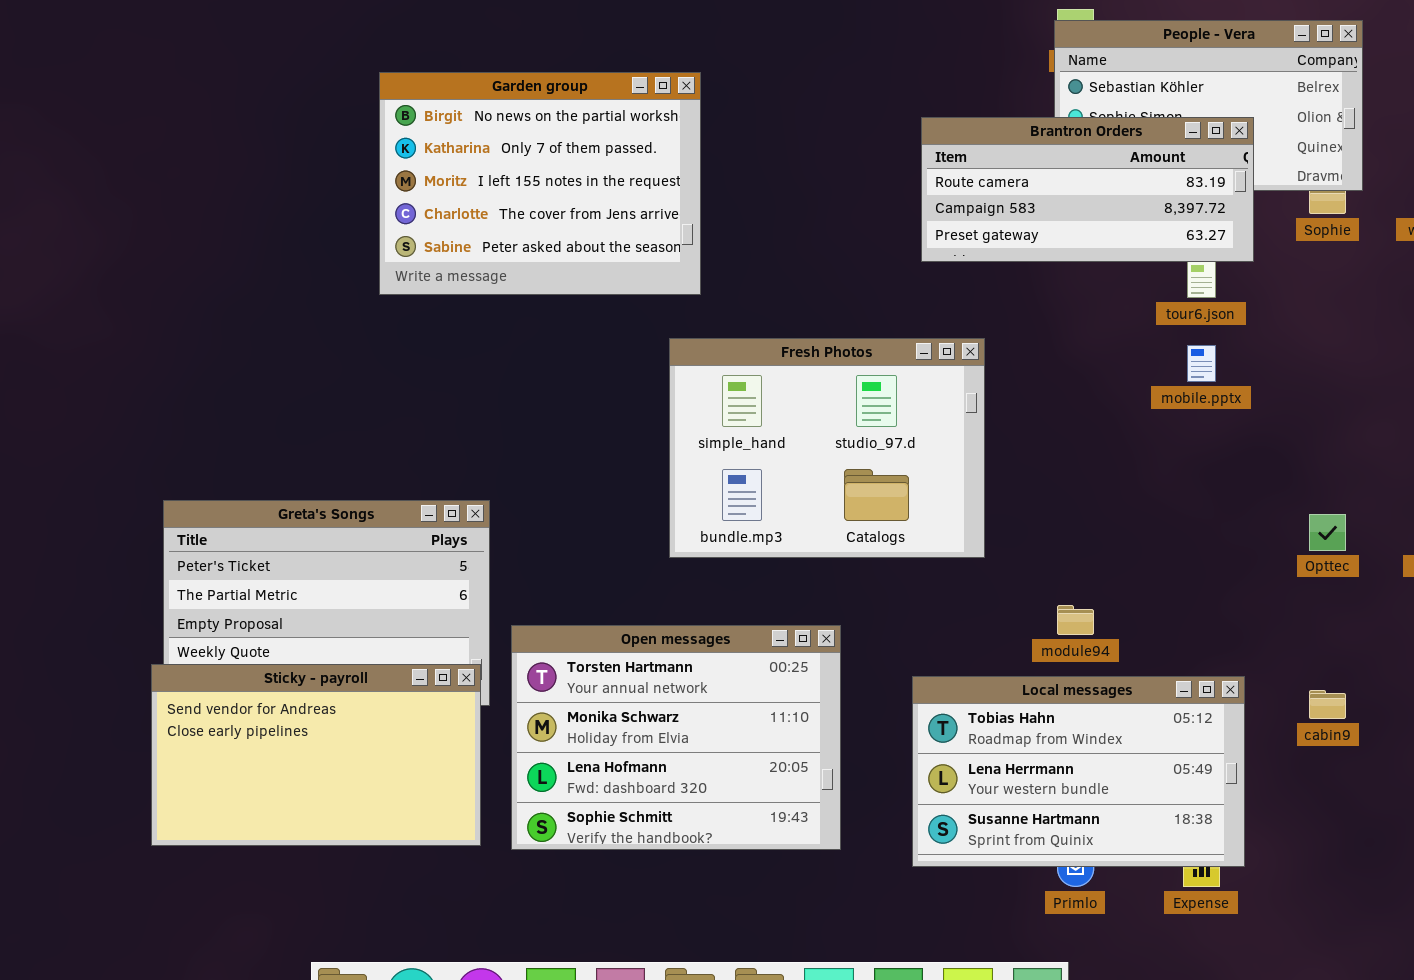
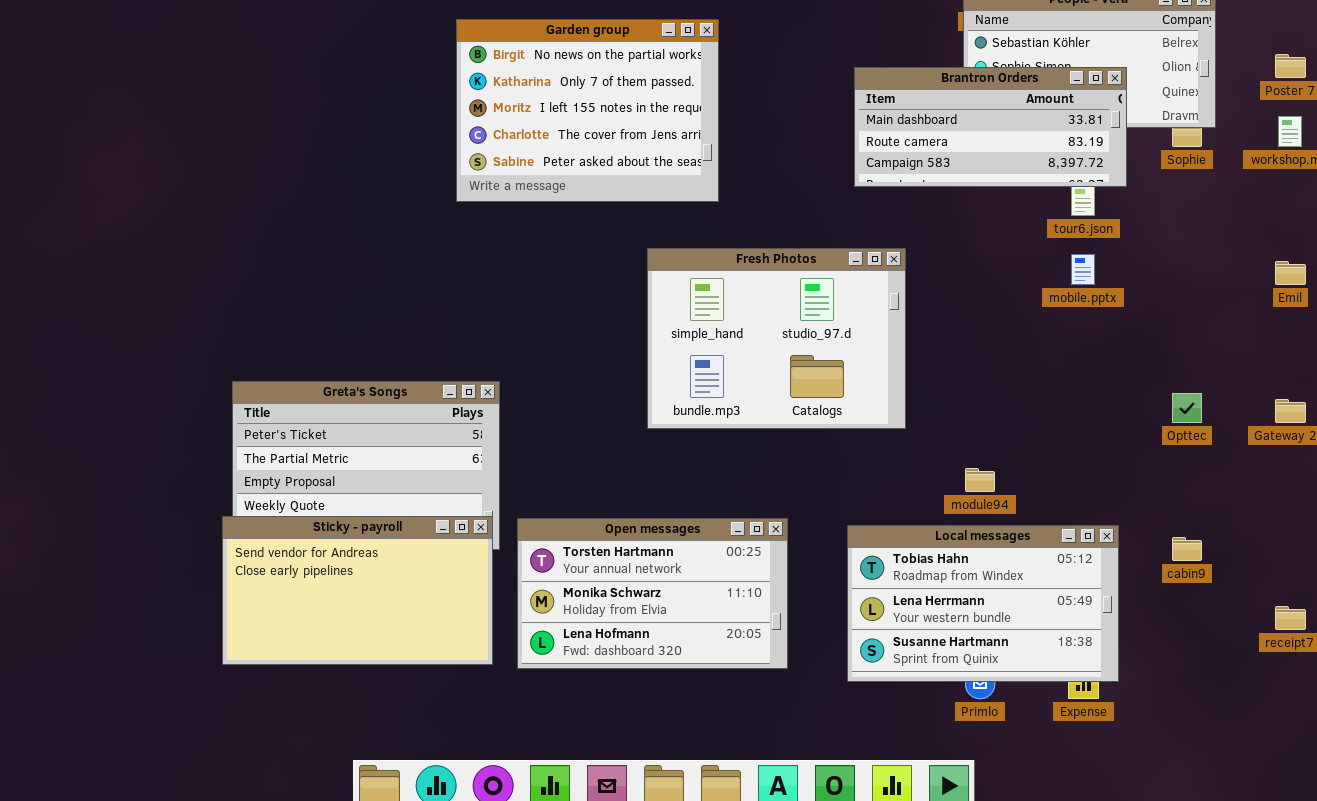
Garden group: [379,72,701,295] -> [456,19,719,202], moved
Brantron Orders: [921,117,1254,262] -> [854,67,1127,187], scrolled up 1 row
Open messages: [511,625,841,850] -> [517,518,788,669], resized

